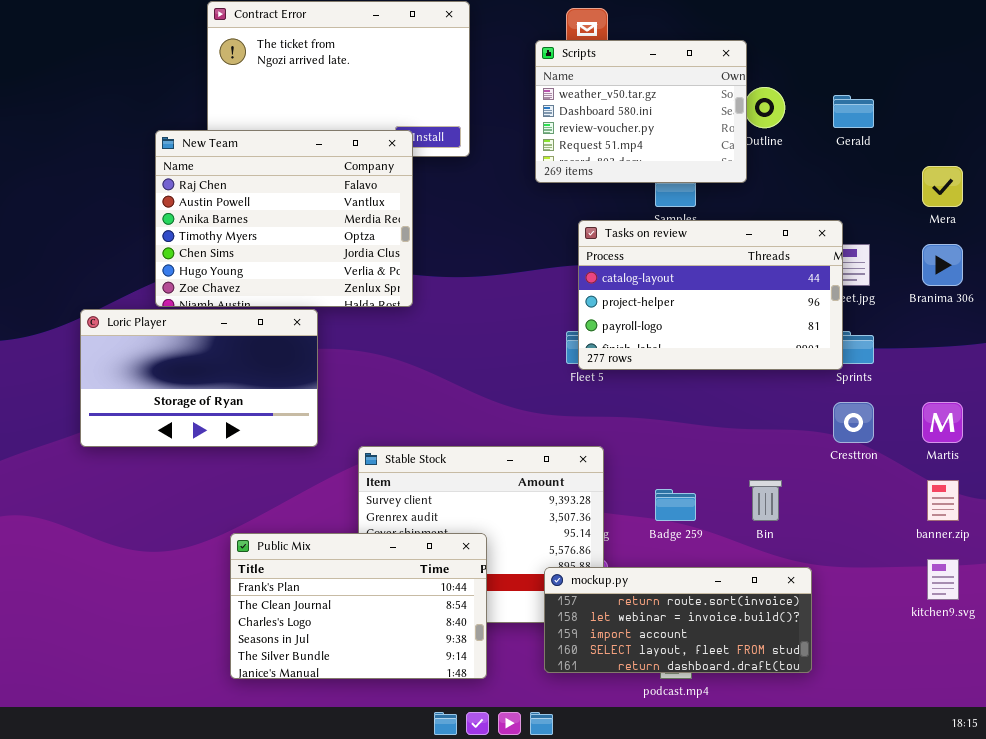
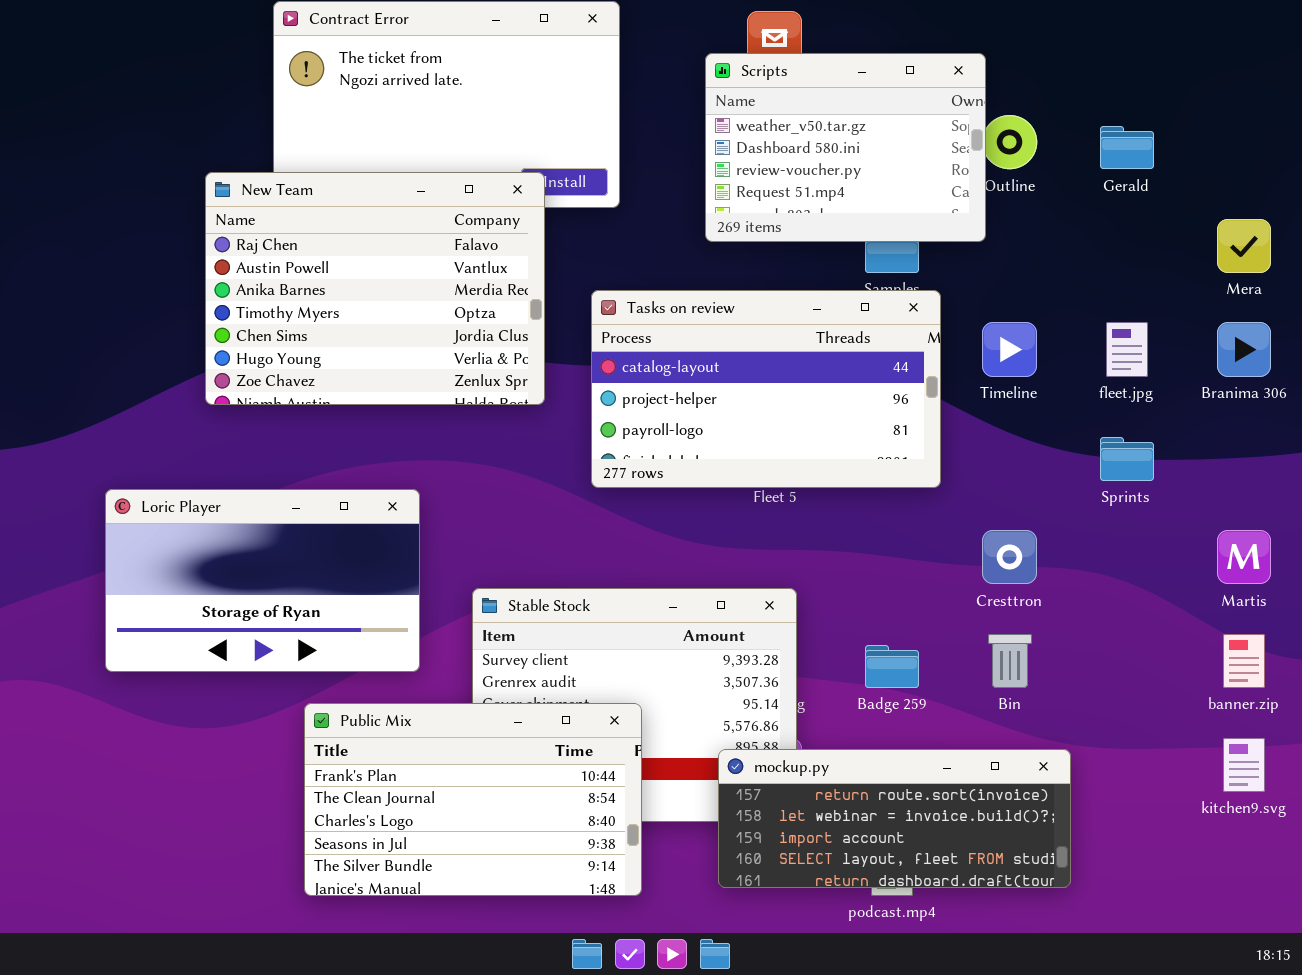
Tasks on review: [578,220,843,370] -> [591,290,941,488], moved
Loric Player: [80,309,318,447] -> [105,489,420,672], moved
Cresttron: [833,402,874,443] -> [982,530,1037,584], moved

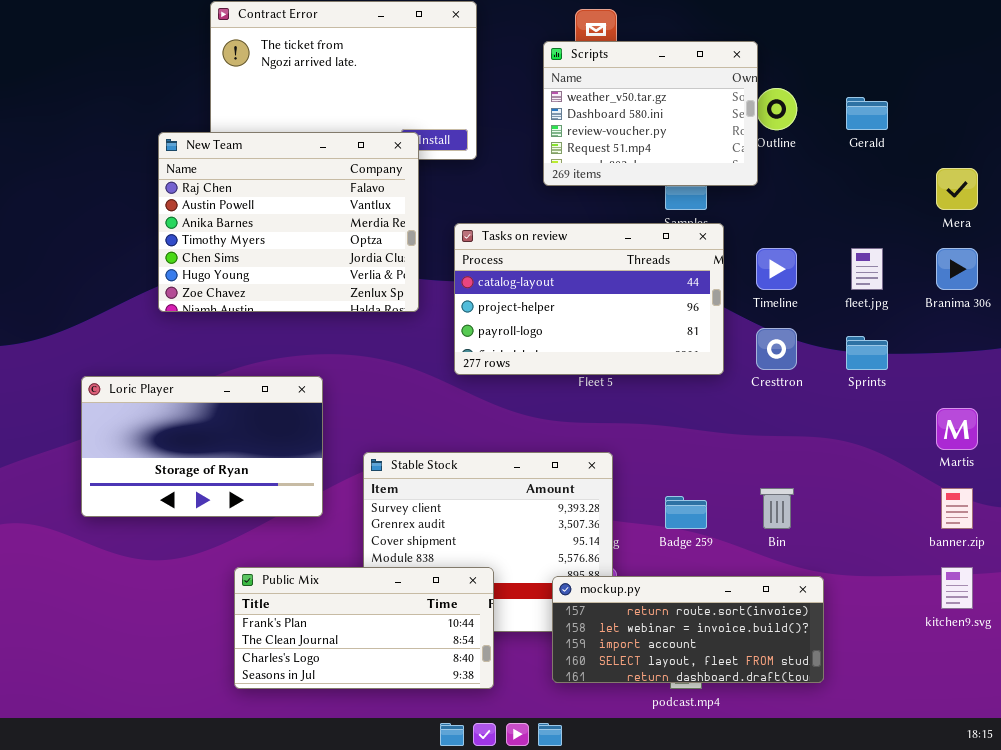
Cresttron: [982,530,1037,584] -> [756,328,797,370], moved
Public Mix: [304,703,642,896] -> [234,567,494,689], resized

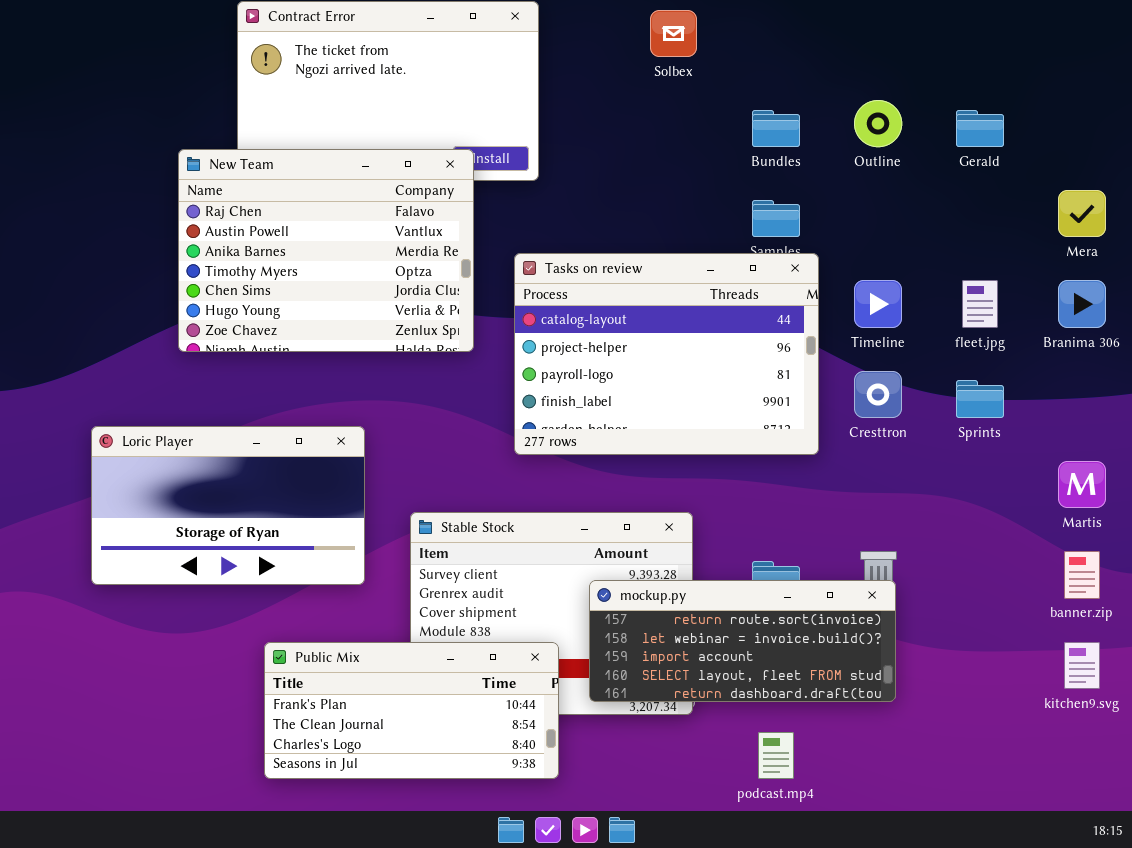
Scripts: [543,41,758,186] -> none, closed
Tasks on review: [454,223,724,375] -> [514,253,819,455], resized
mockup.py: [552,576,824,683] -> [589,580,896,702], moved

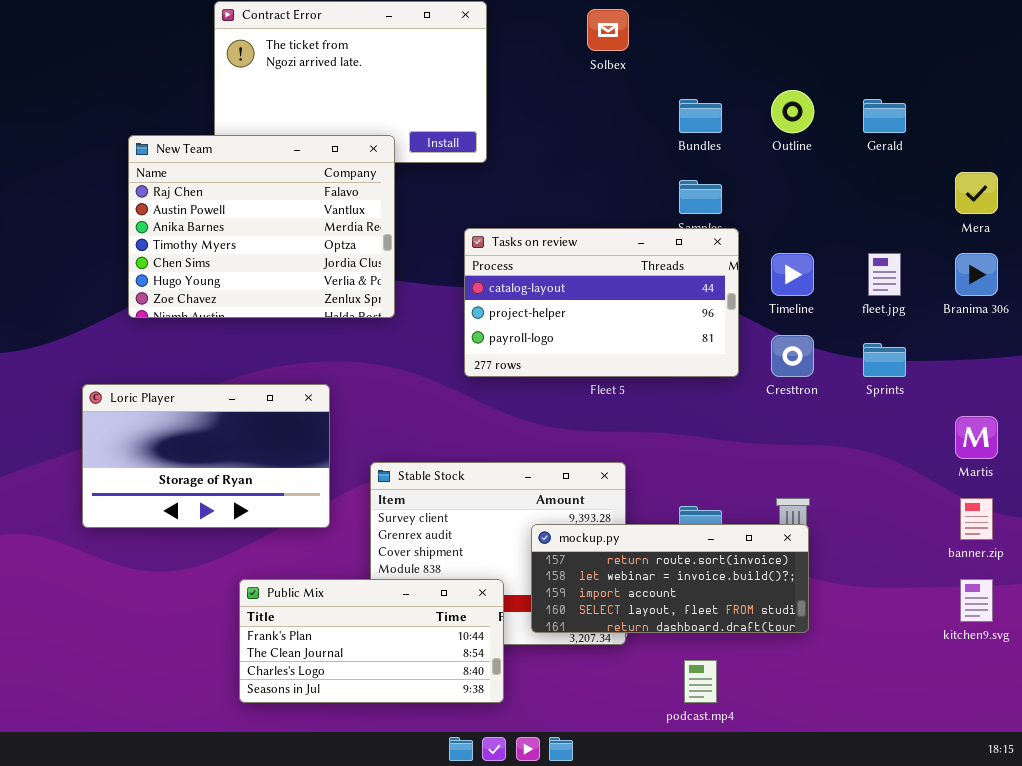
New Team: [178,149,474,352] -> [128,135,395,318], moved
Tasks on review: [514,253,819,455] -> [464,228,739,377], resized

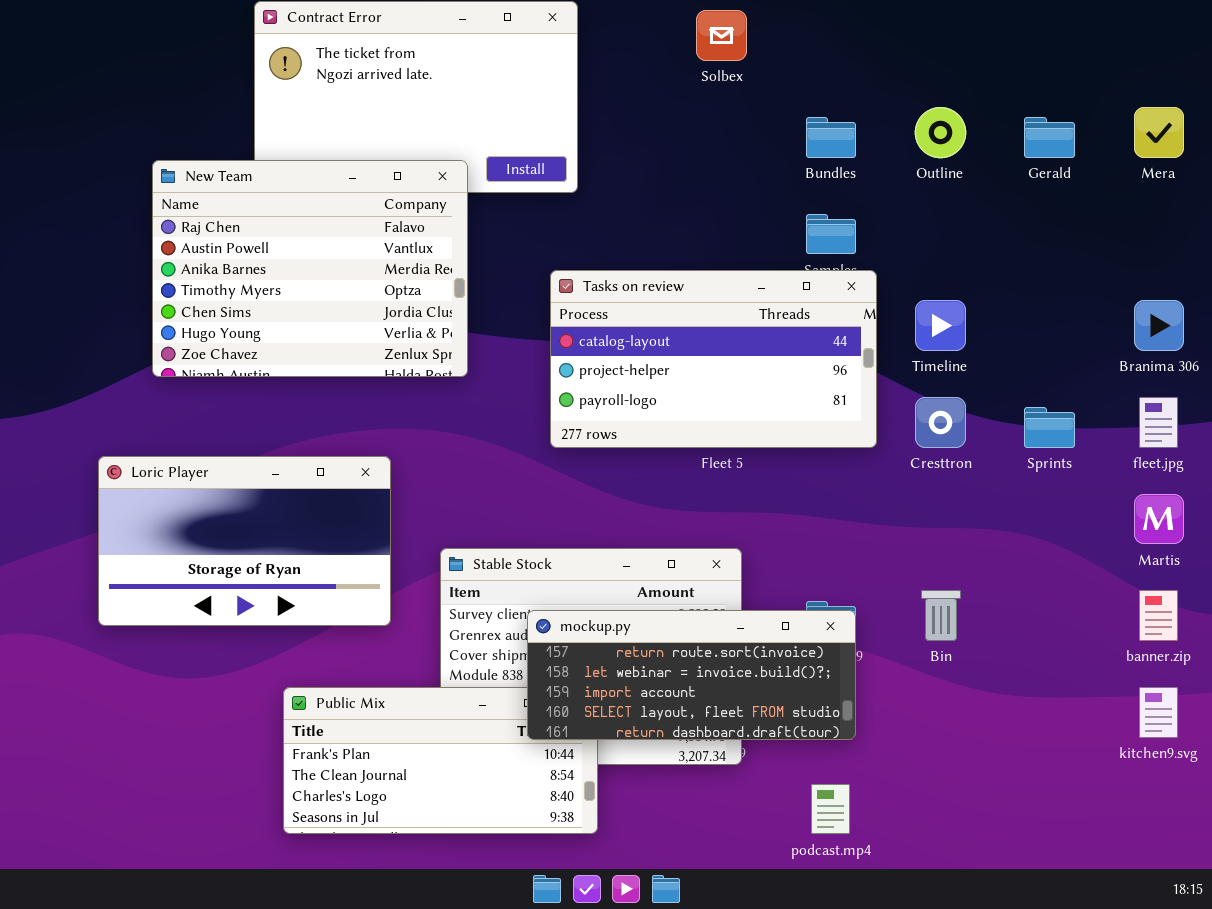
Mera: [955,172,998,214] -> [1134,107,1184,158], moved
fleet.jpg: [868,253,901,296] -> [1139,397,1178,448], moved
mockup.py: [531,524,809,633] -> [527,610,856,740], moved

